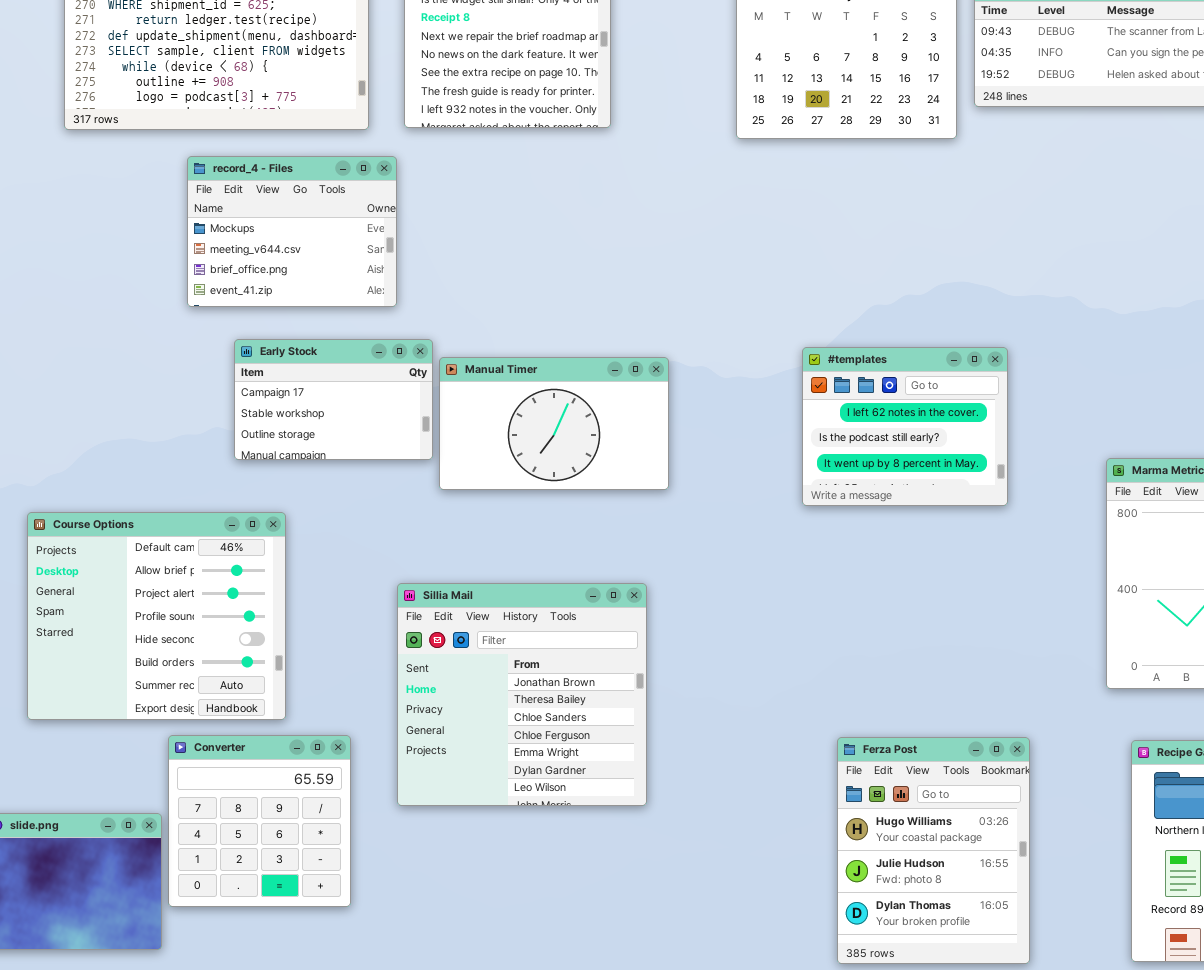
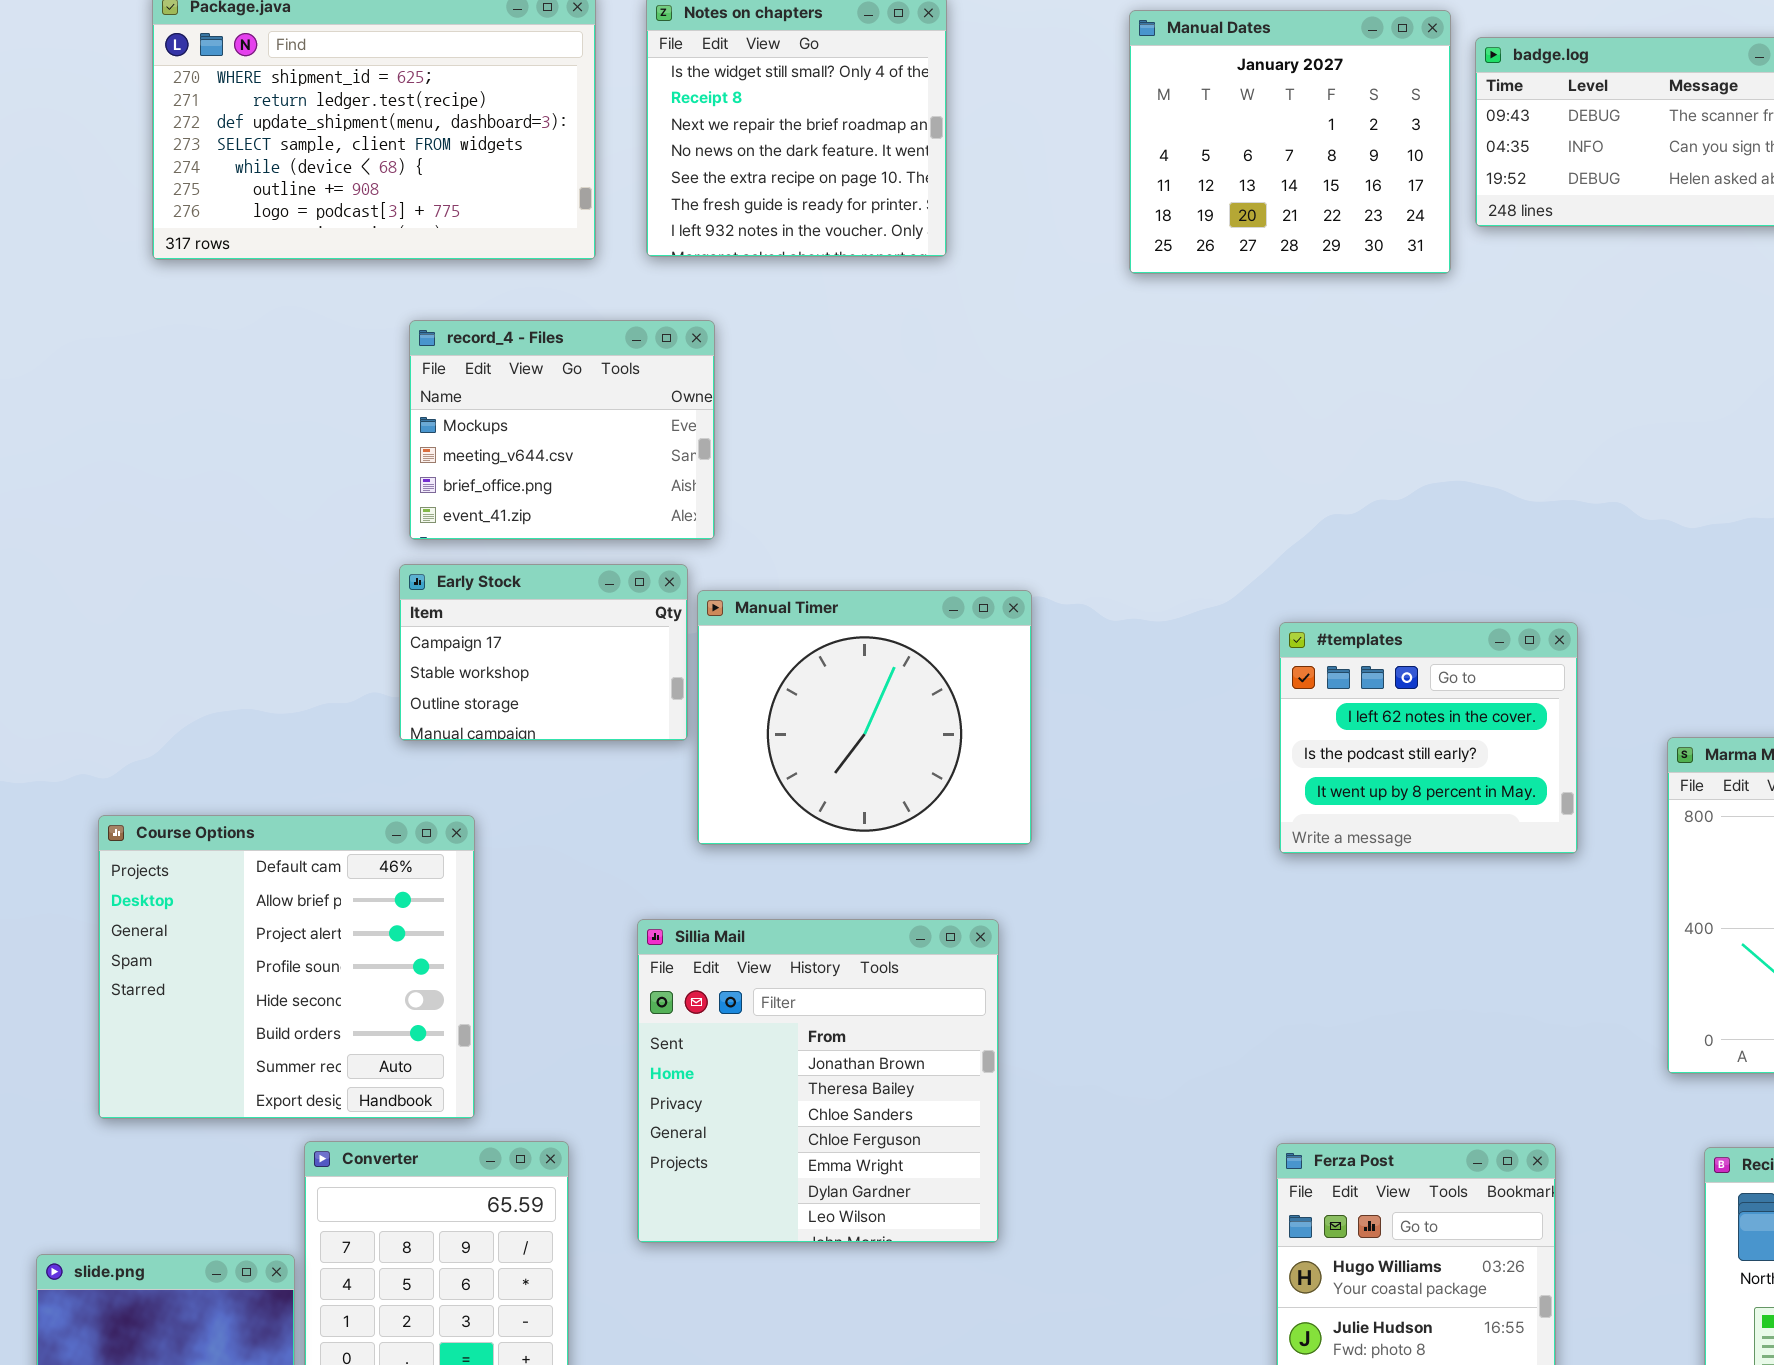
record_4 - Files: [187,156,397,307] -> [409,320,715,540], moved
#templates: [802,347,1008,506] -> [1279,622,1578,854], moved
Manual Timer: [439,357,669,490] -> [697,590,1032,845], resized

